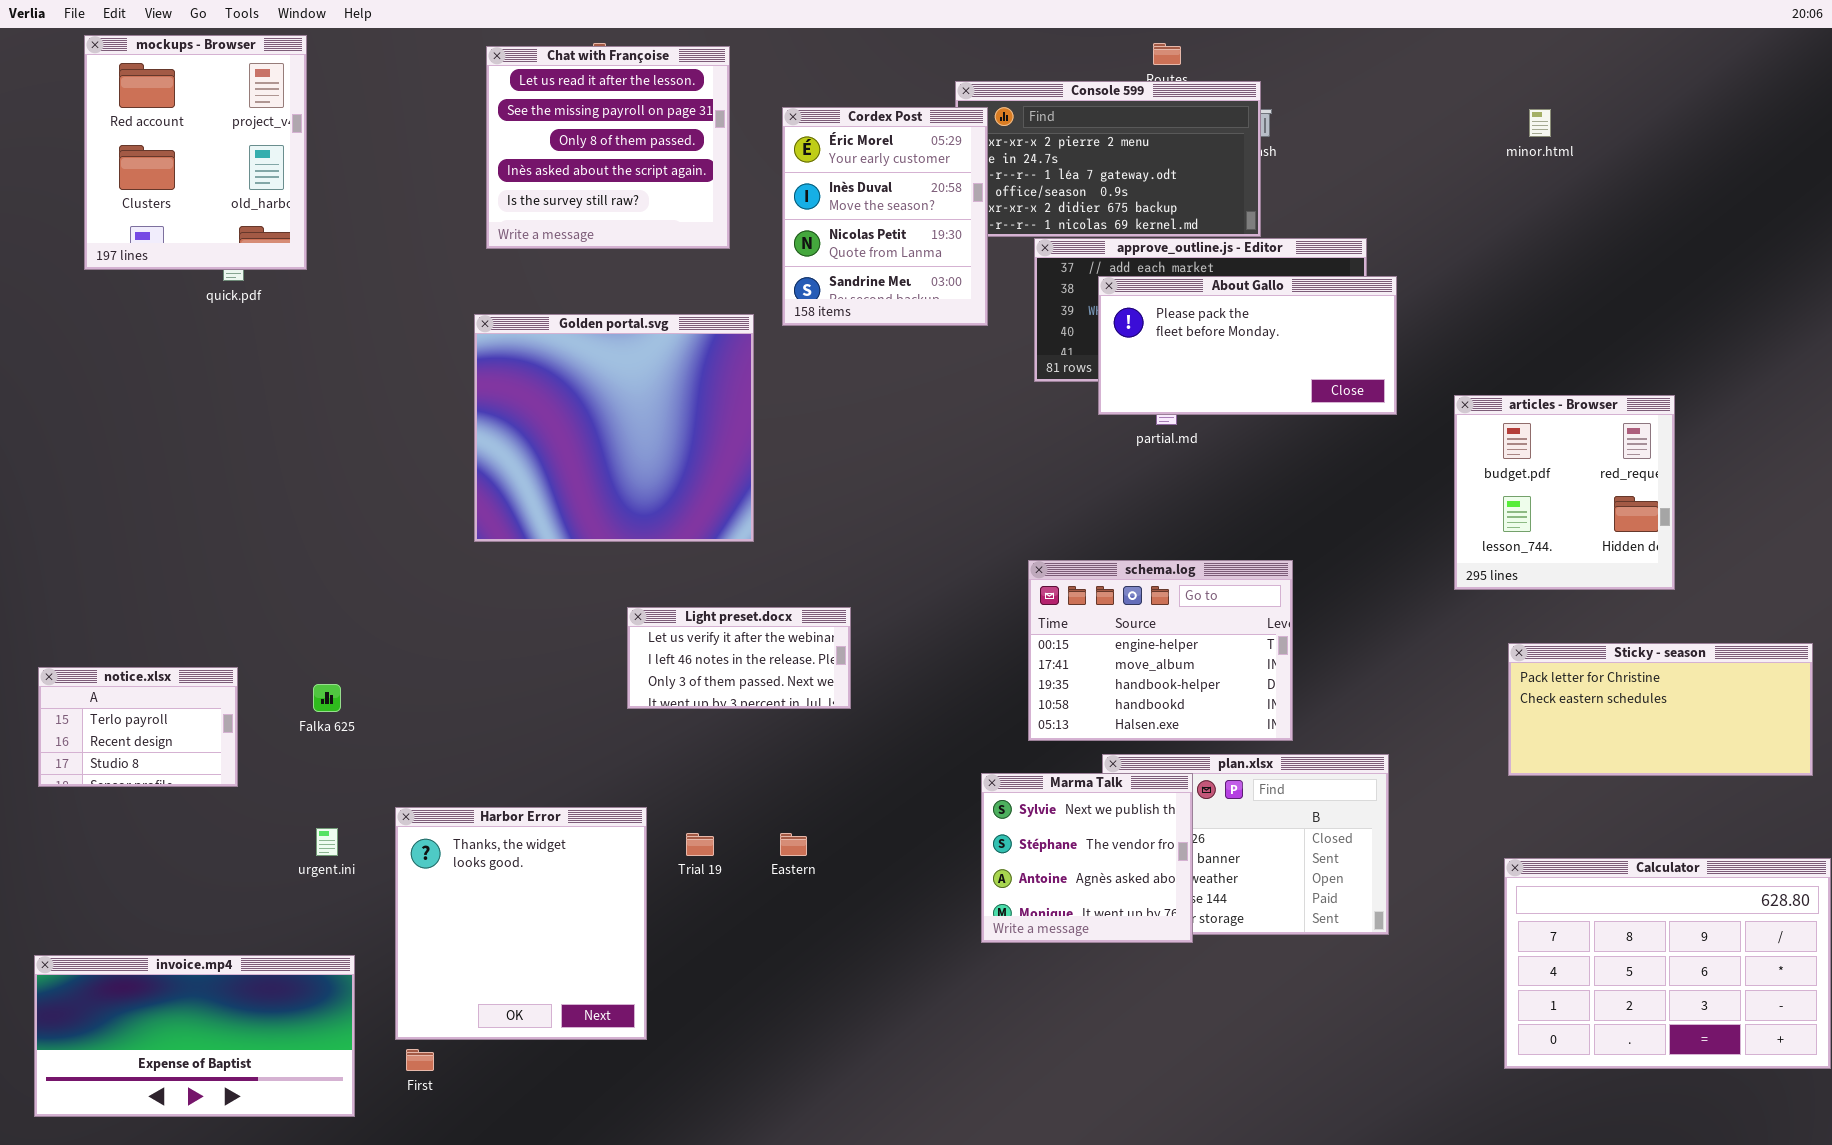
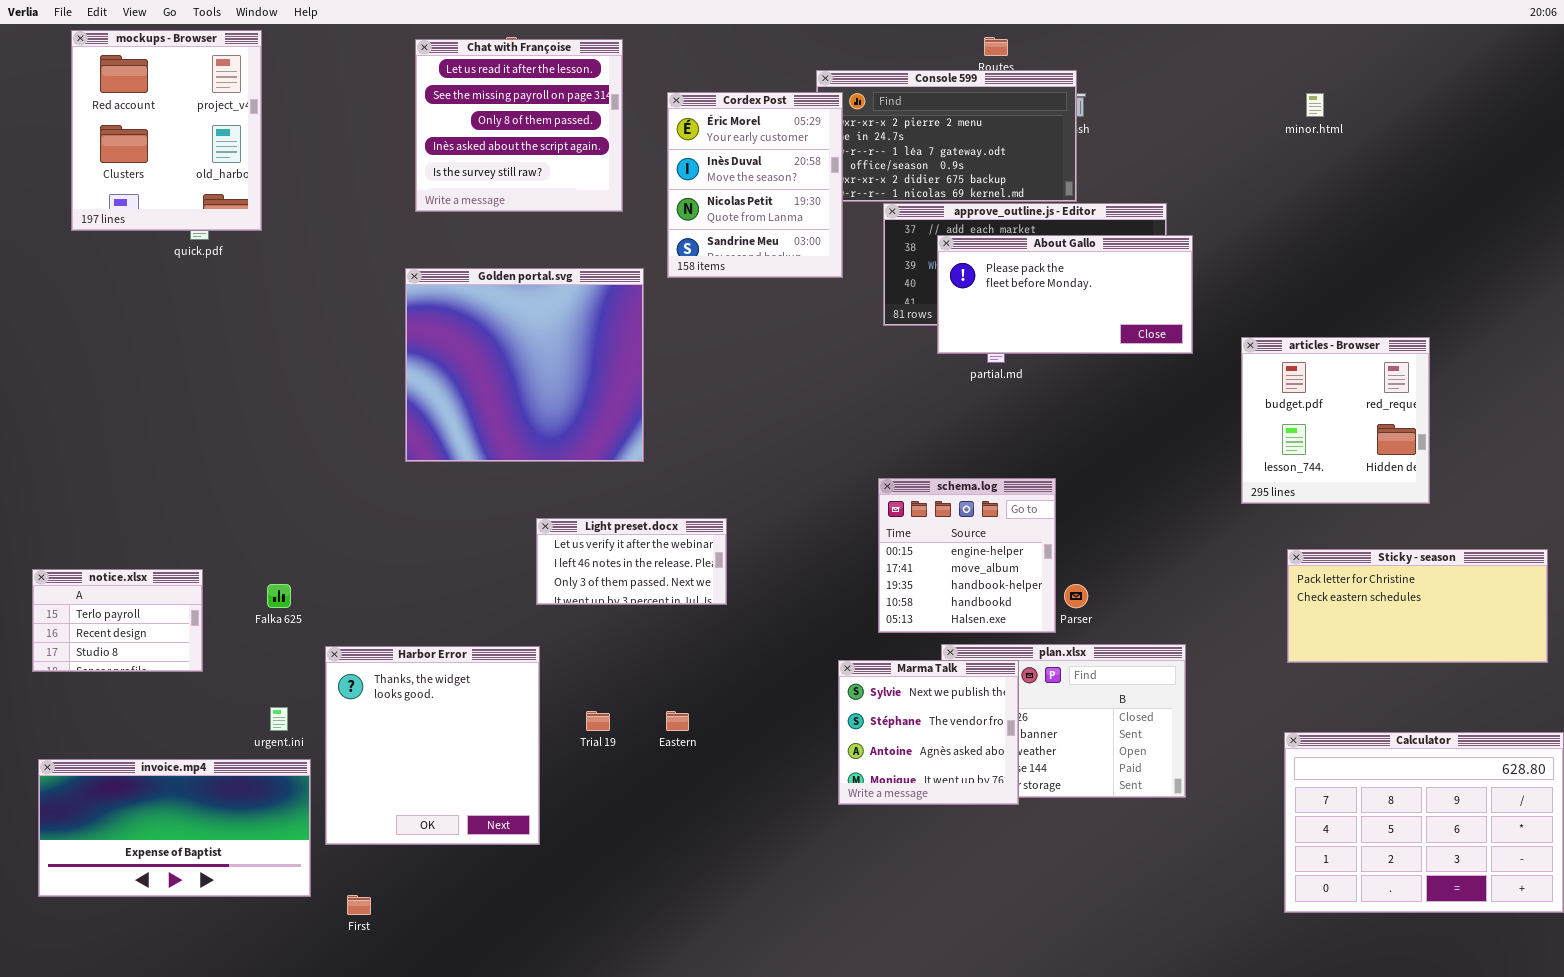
schema.log: [1028,560,1293,741] -> [878,478,1056,633], resized
Harbor Error: [395,807,647,1040] -> [325,646,540,845], moved
invoice.mp4: [34,955,355,1117] -> [38,759,311,897], moved

